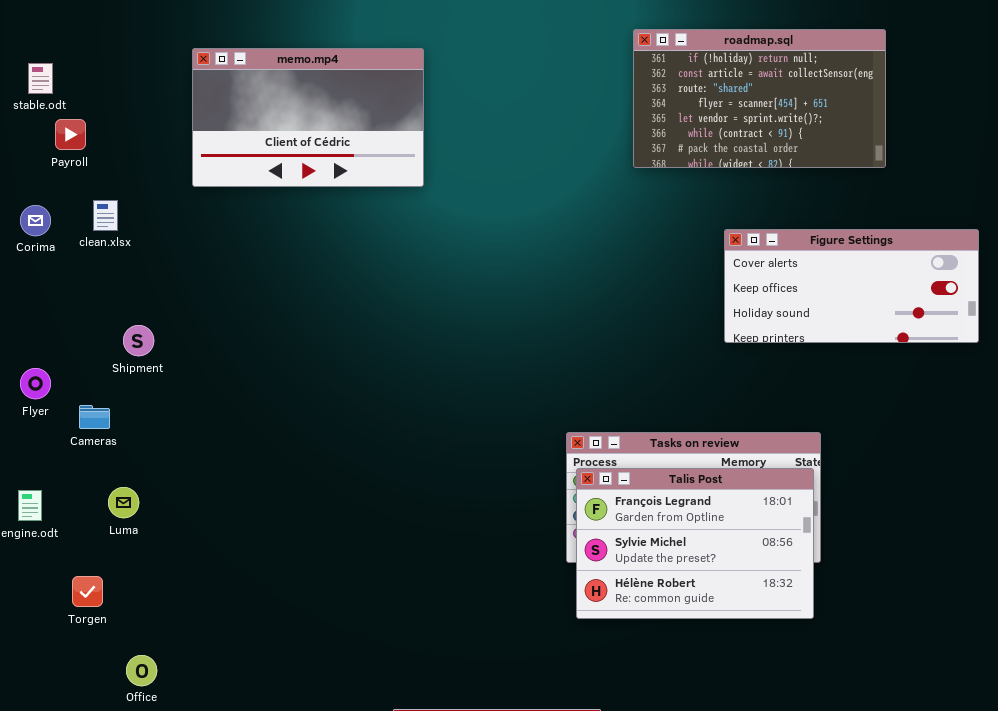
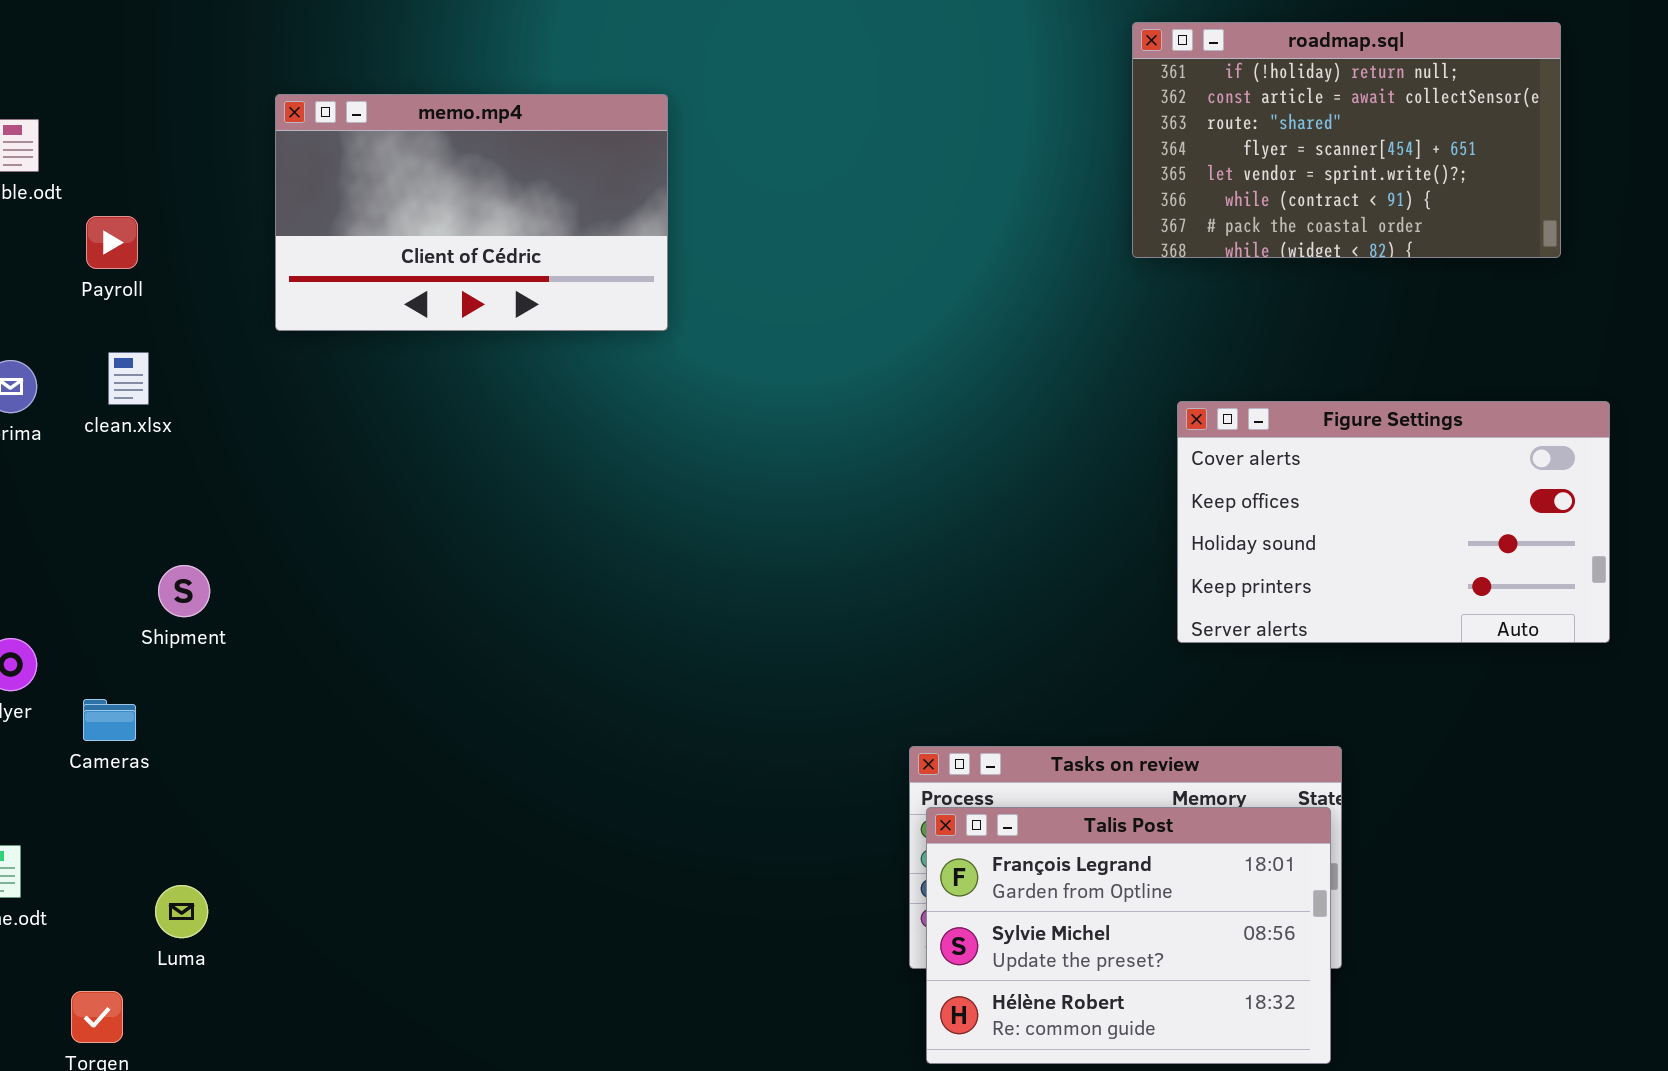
roadmap.sql: [633,29,886,168] -> [1132,22,1561,258], moved
Payroll: [55,119,86,150] -> [86,216,138,269], moved
Figure Settings: [724,229,979,343] -> [1177,401,1610,643], resized
Luma: [108,487,139,518] -> [155,885,208,938], moved

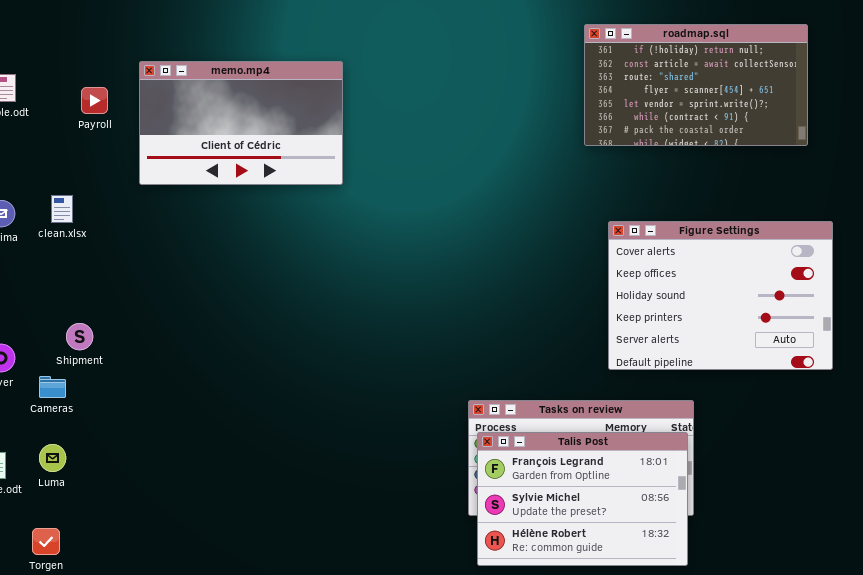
Payroll: [86,216,138,269] -> [81,87,108,114], moved
Figure Settings: [1177,401,1610,643] -> [608,221,833,370], resized
Shipment: [158,565,210,617] -> [66,323,93,350], moved
Luma: [155,885,208,938] -> [39,444,66,472], moved

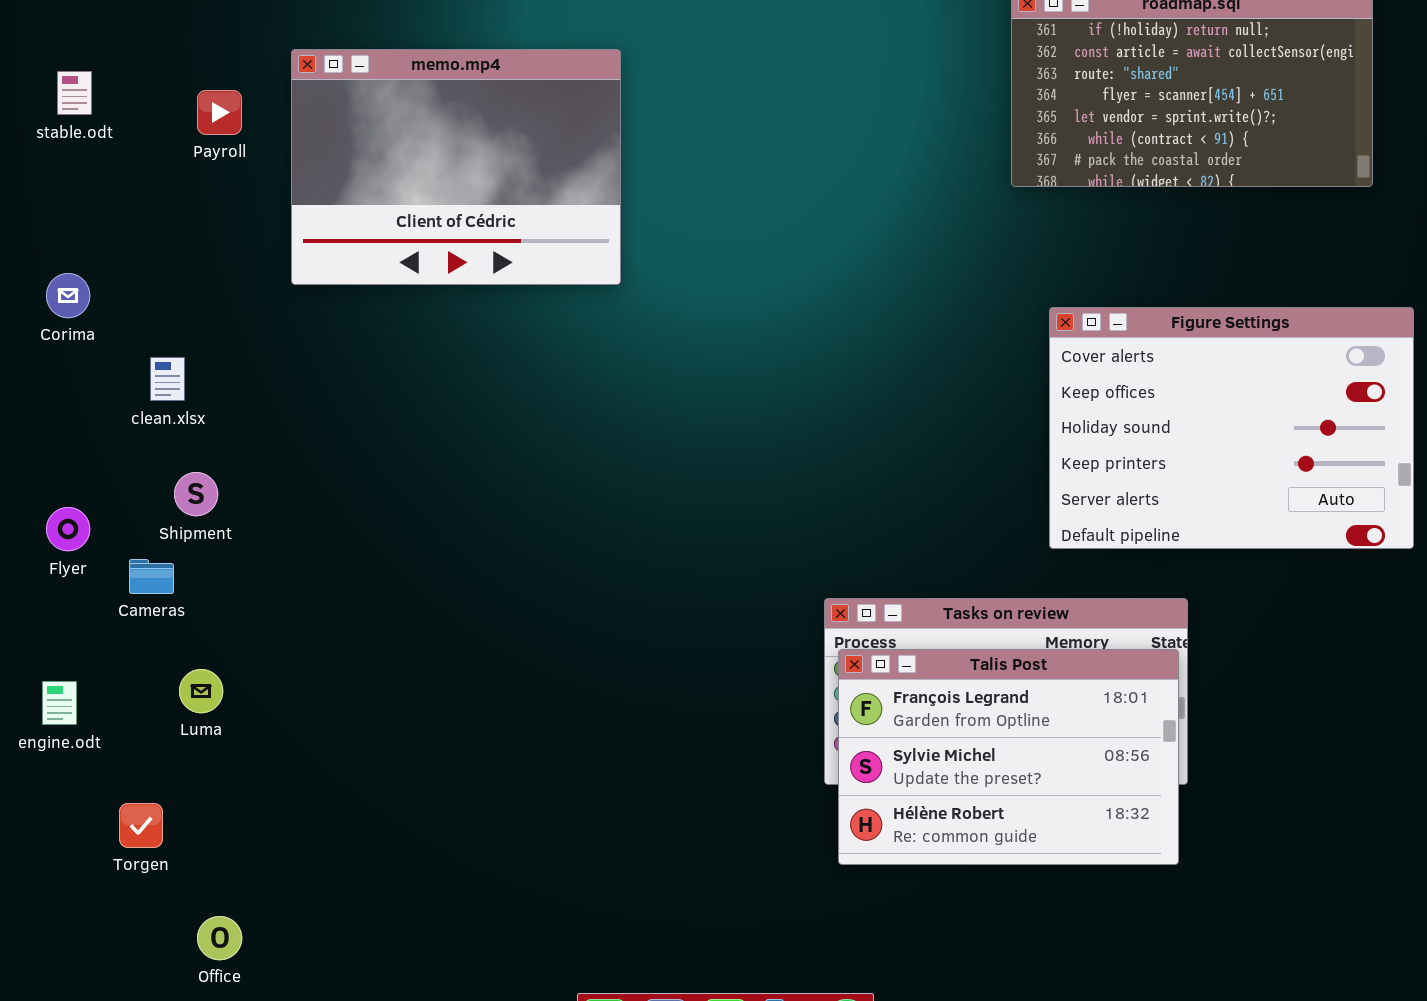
memo.mp4: [139,61,343,185] -> [291,49,621,285], resized
clean.xlsx: [51,195,73,223] -> [150,357,185,401], moved
Luma: [39,444,66,472] -> [179,669,223,713], moved

